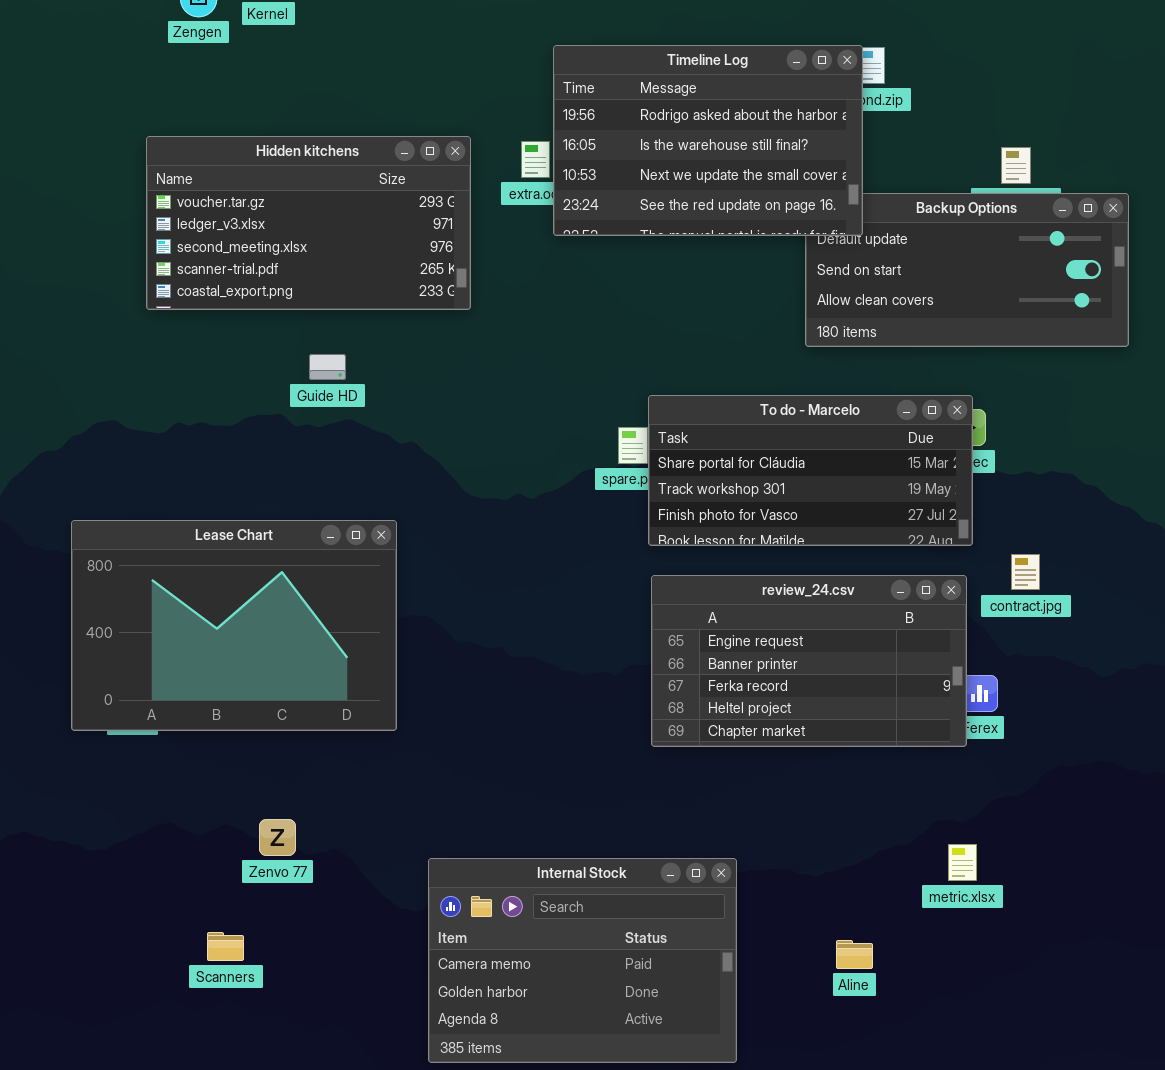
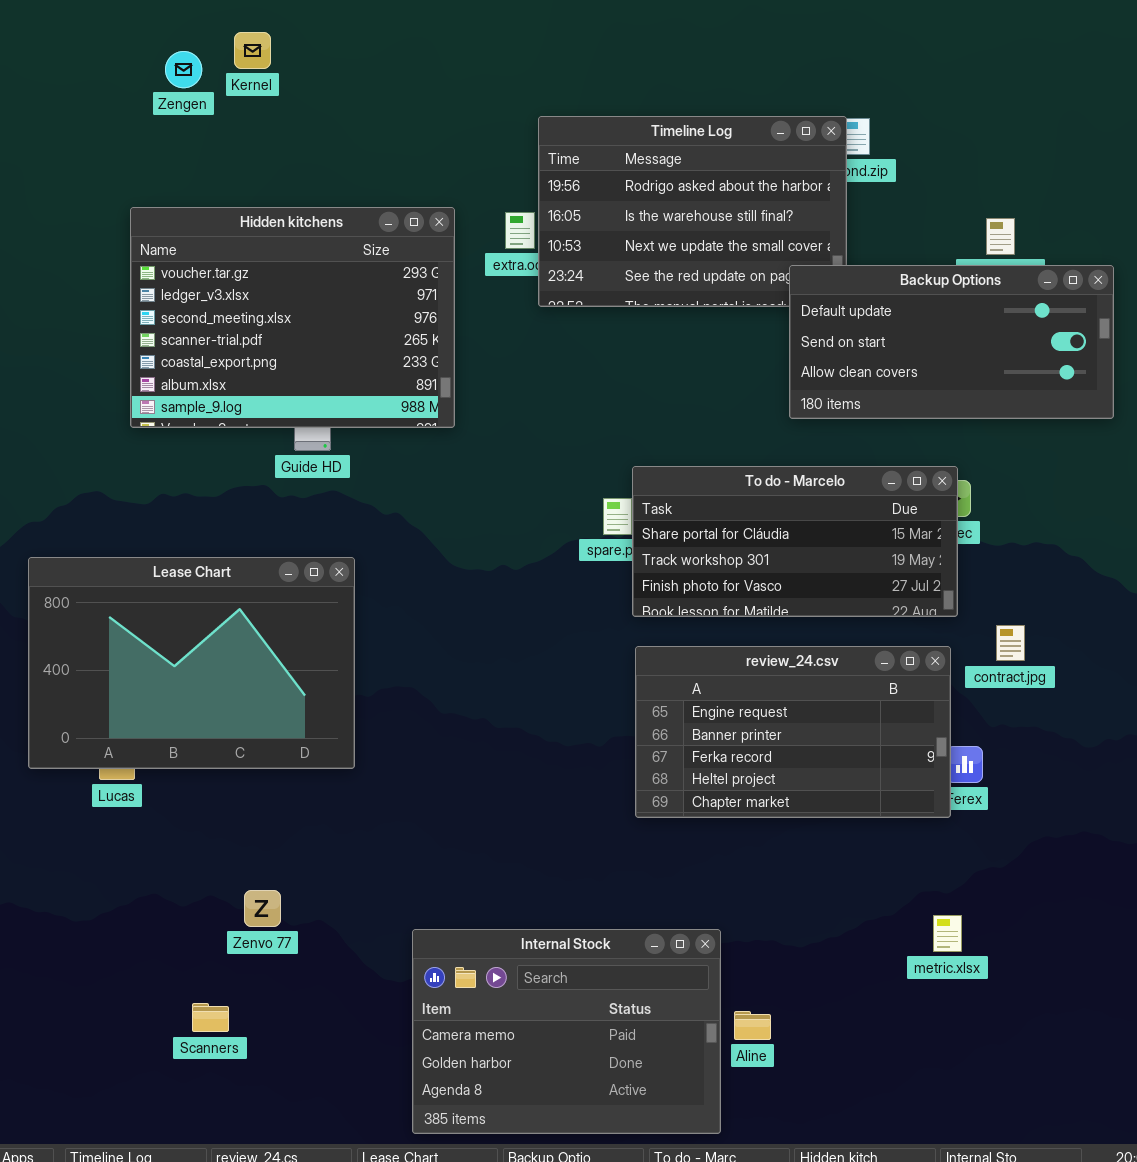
Hidden kitchens: [146,136,471,310] -> [130,207,455,428], resized
Backup Options: [805,193,1129,347] -> [789,265,1114,419], raised
Lease Chart: [71,520,397,731] -> [28,557,355,769], moved
Aline: [836,940,873,969] -> [734,1011,771,1040], moved

